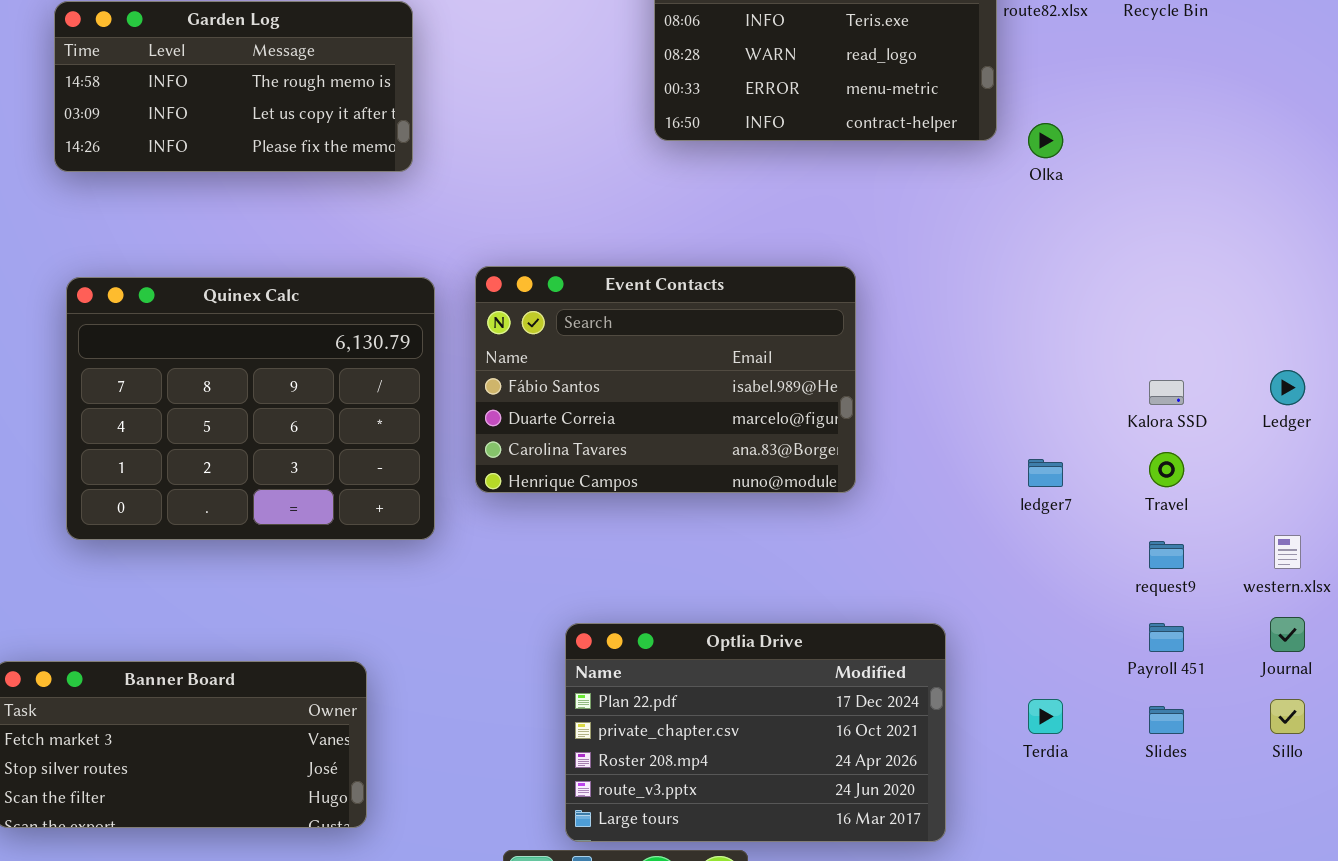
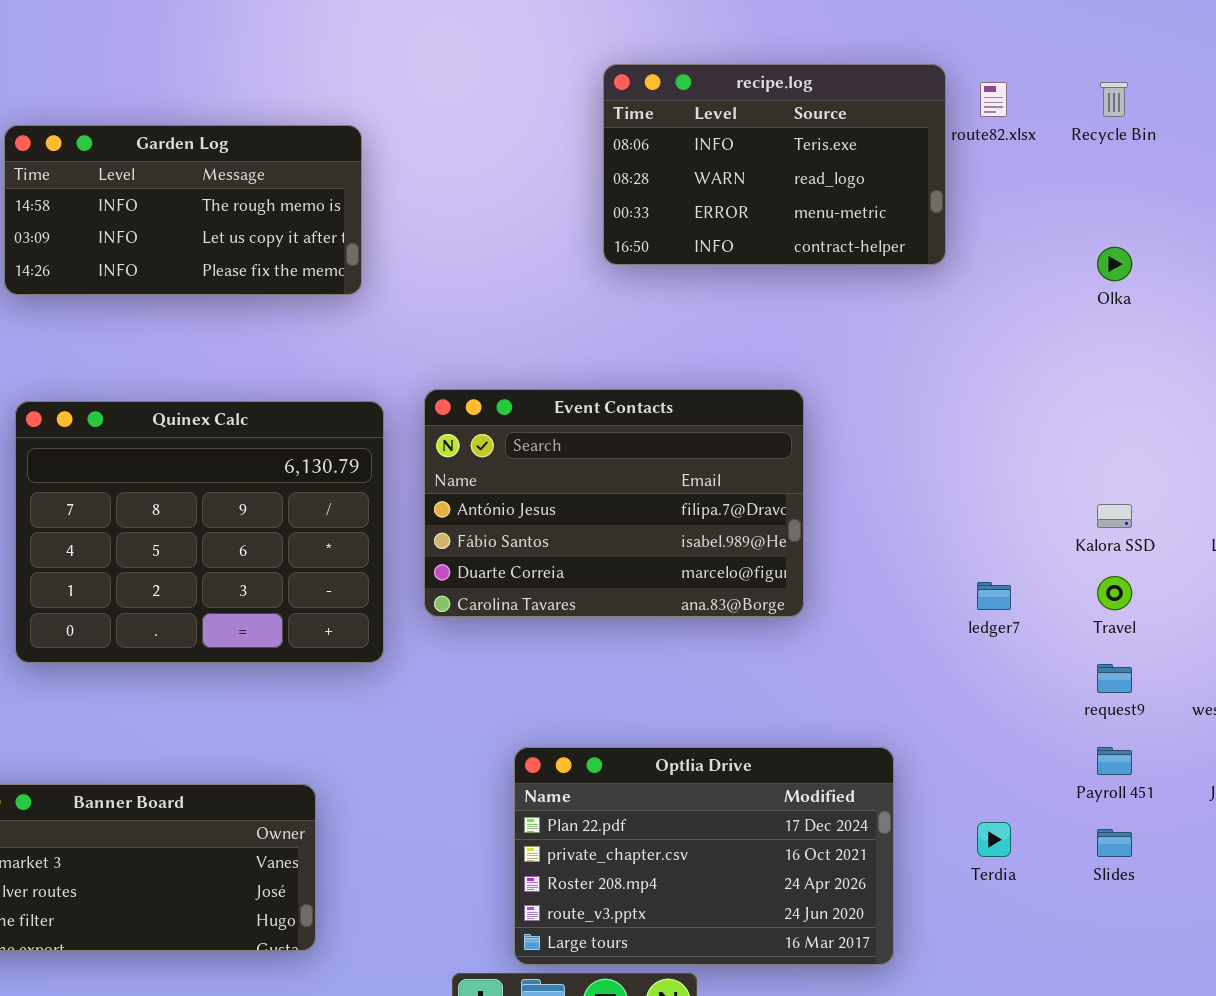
Olka: [1028,123,1063,158] -> [1097,247,1132,281], moved
Event Contacts: [475,266,856,493] -> [424,389,804,617], scrolled up 1 row

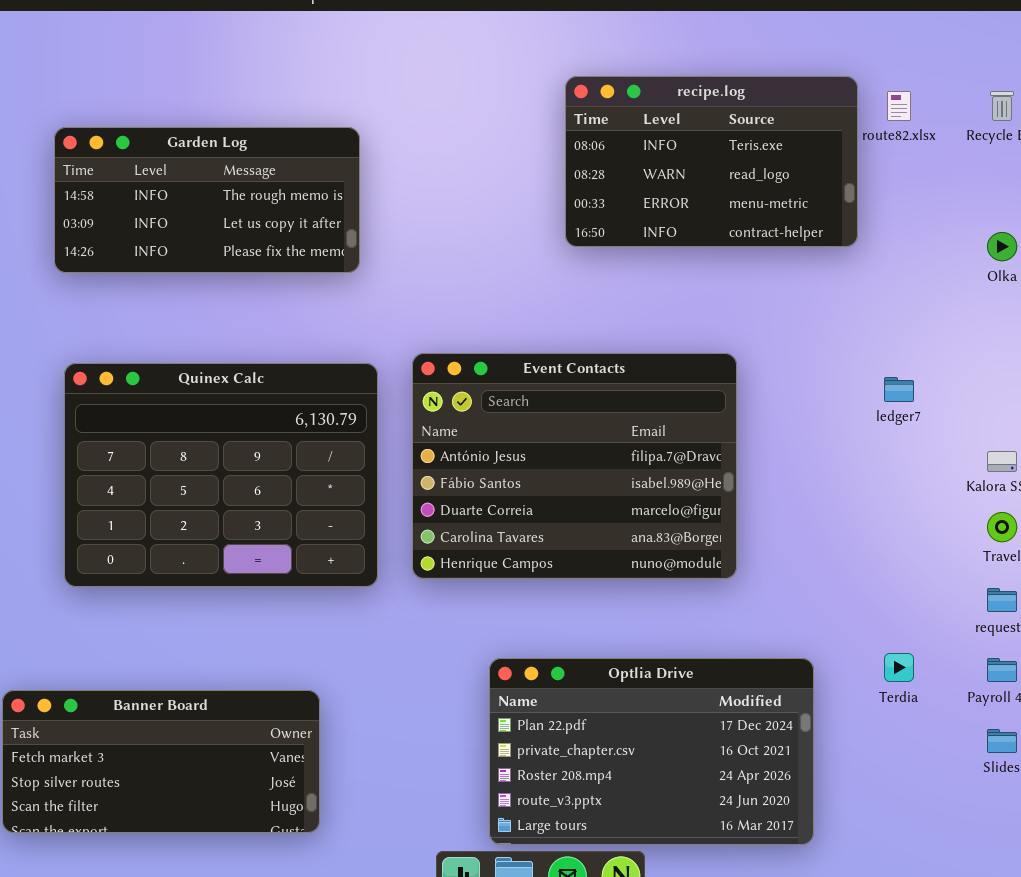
Event Contacts: [424,389,804,617] -> [412,353,737,579], resized
ledger7: [977,582,1011,610] -> [884,377,914,402], moved
Terdia: [977,822,1011,857] -> [884,653,914,682], moved

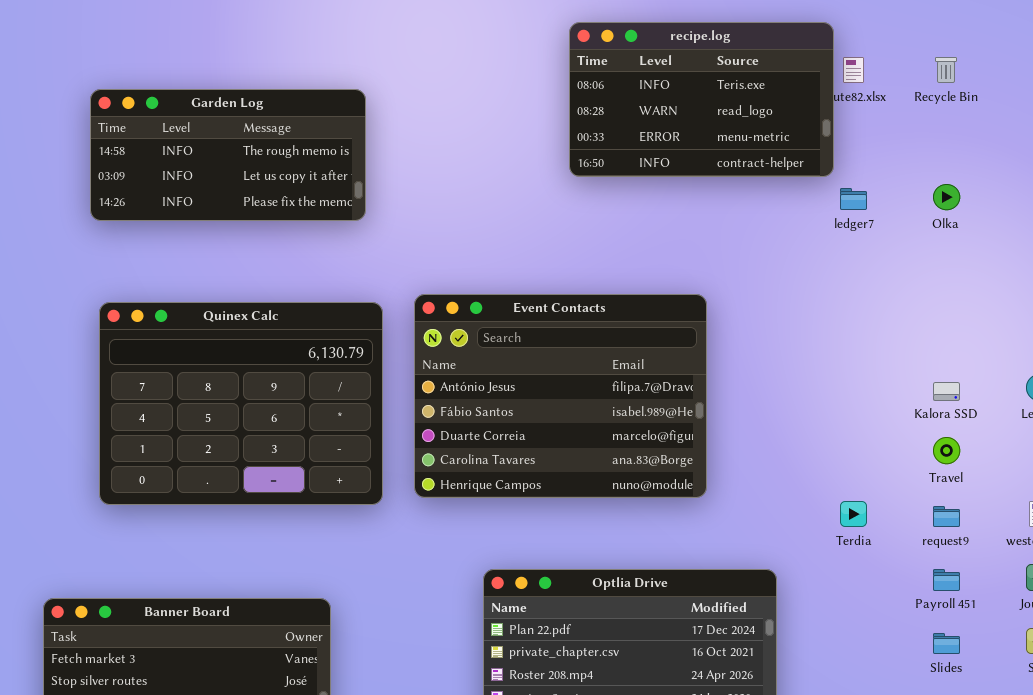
recipe.log: [565,76,858,247] -> [569,22,834,177], moved
ledger7: [884,377,914,402] -> [840,188,867,210], moved
Terdia: [884,653,914,682] -> [840,501,867,527], moved

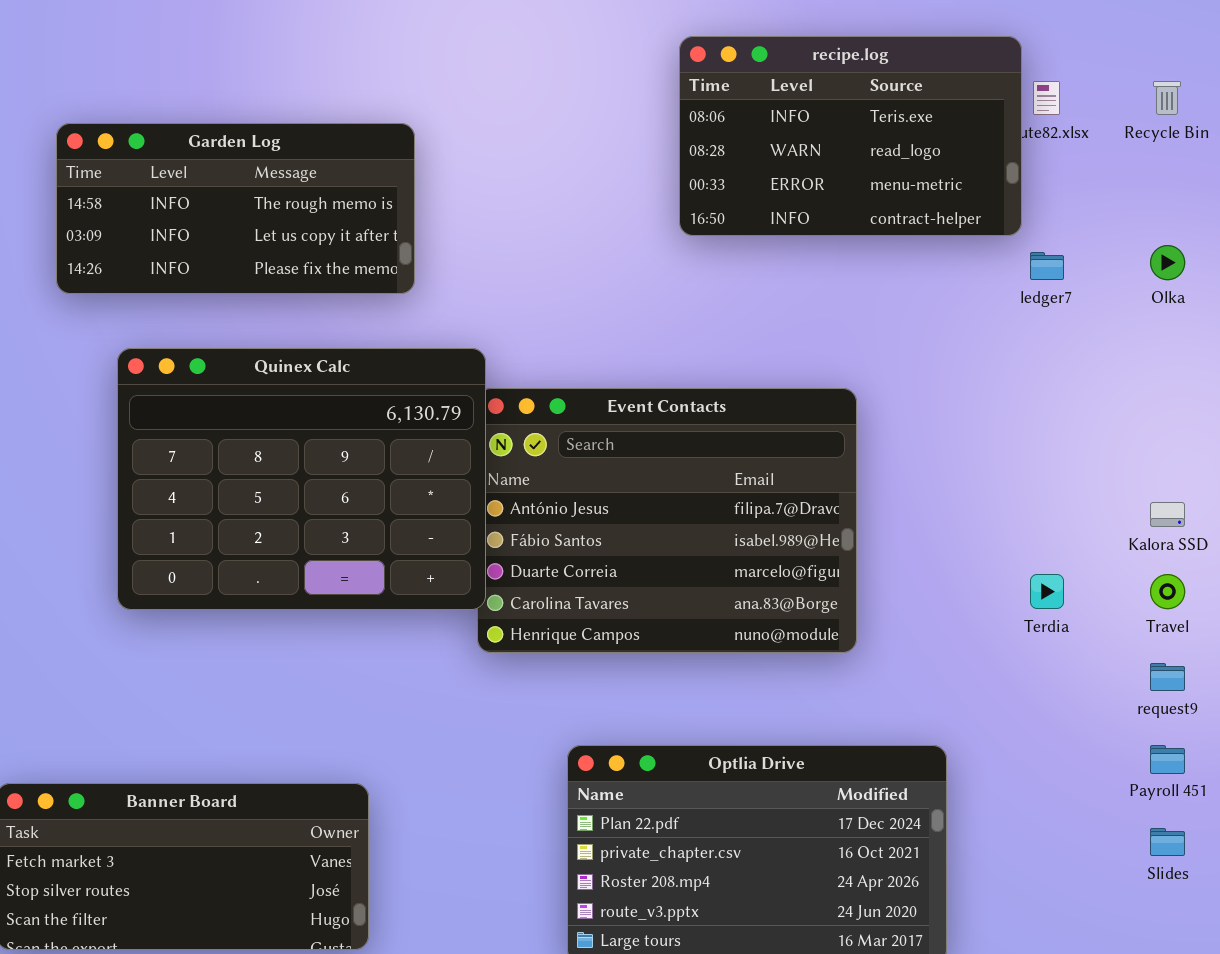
Quinex Calc: [99,302,383,505] -> [117,348,486,610], moved
Terdia: [840,501,867,527] -> [1030,574,1064,609], moved

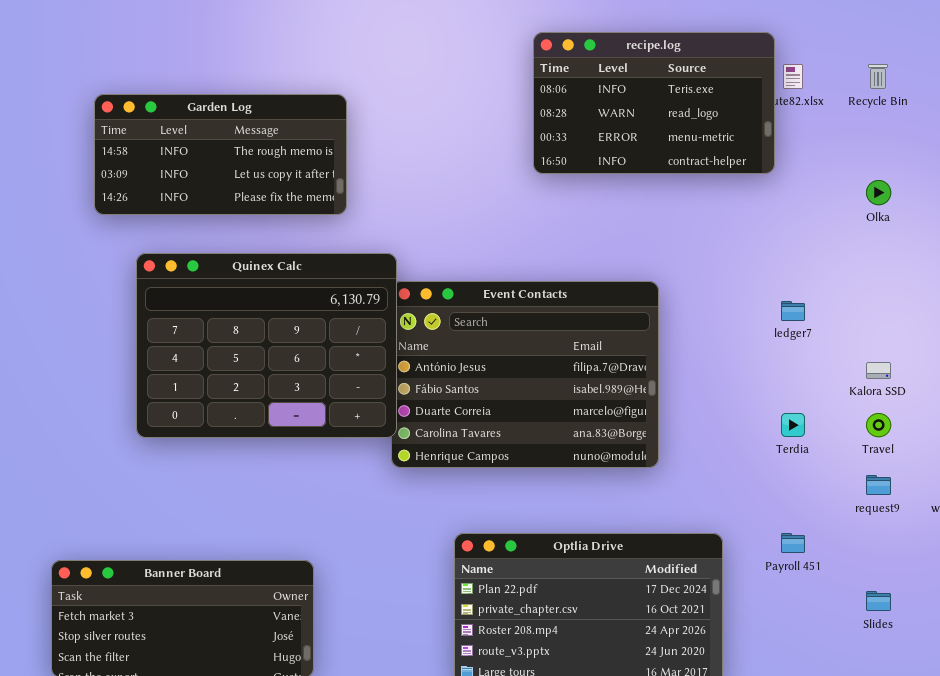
ledger7: [1030,252,1064,280] -> [781,301,805,321], moved
Payroll 451: [1150,745,1185,774] -> [781,533,805,553], moved

